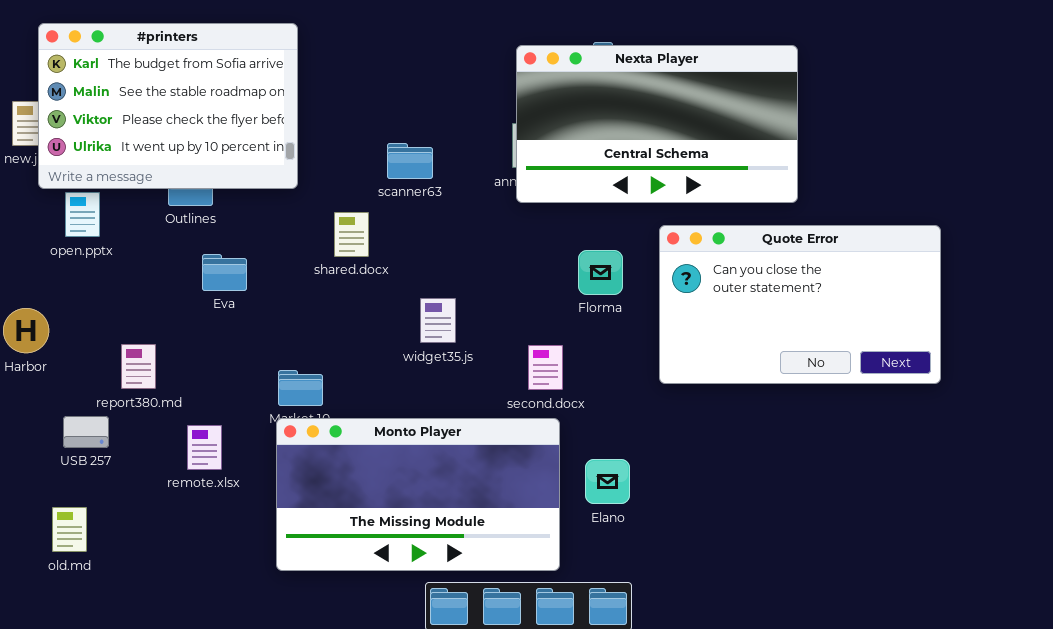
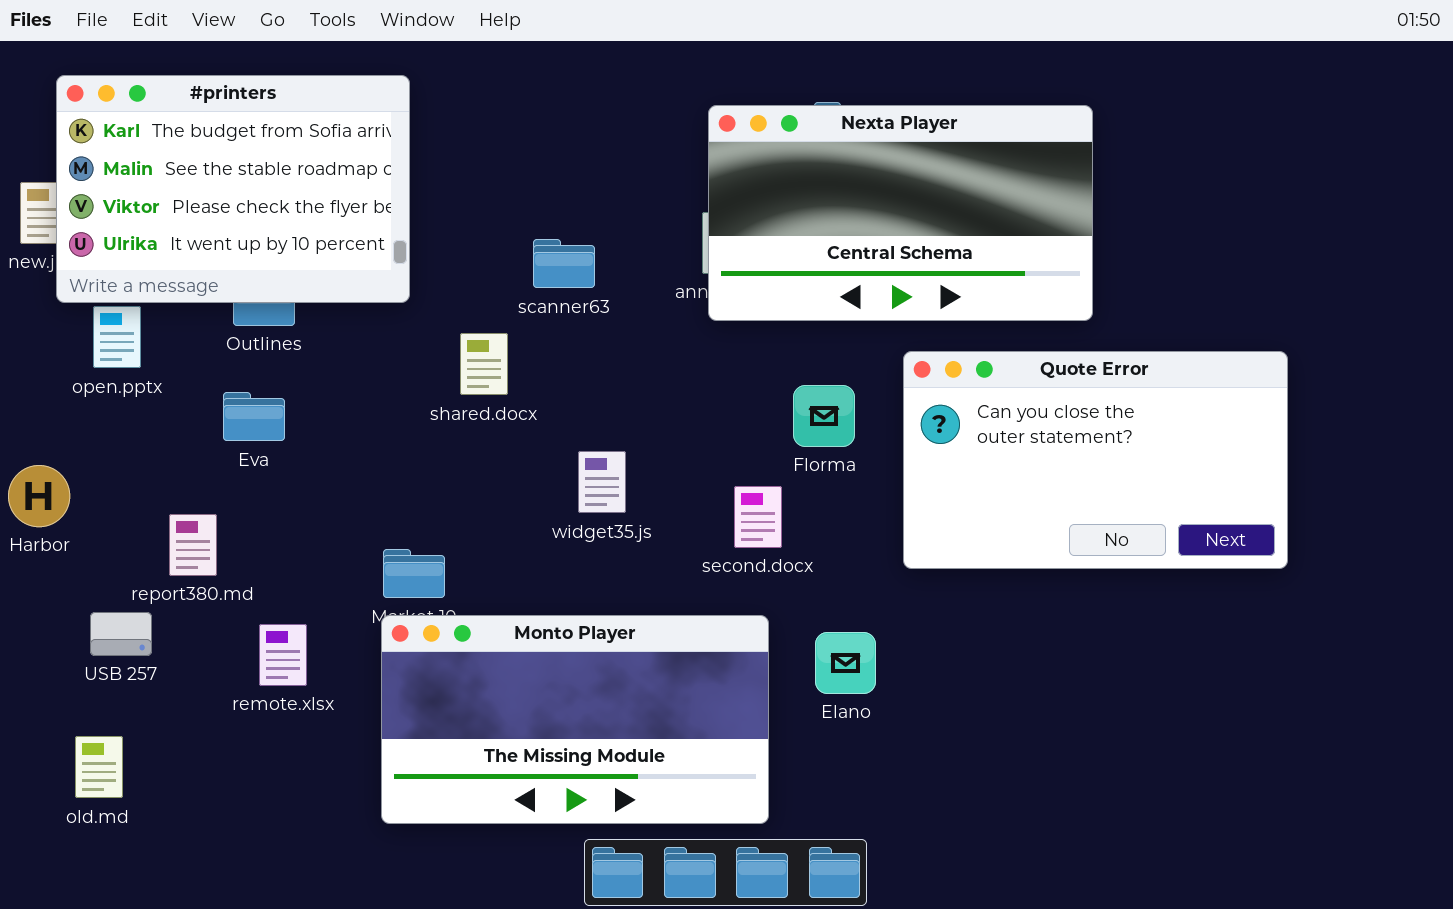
Eva: [202,254,247,291] -> [223,392,285,441], moved
second.docx: [528,345,563,390] -> [734,486,782,548], moved
Elano: [585,459,630,504] -> [815,632,876,694], moved

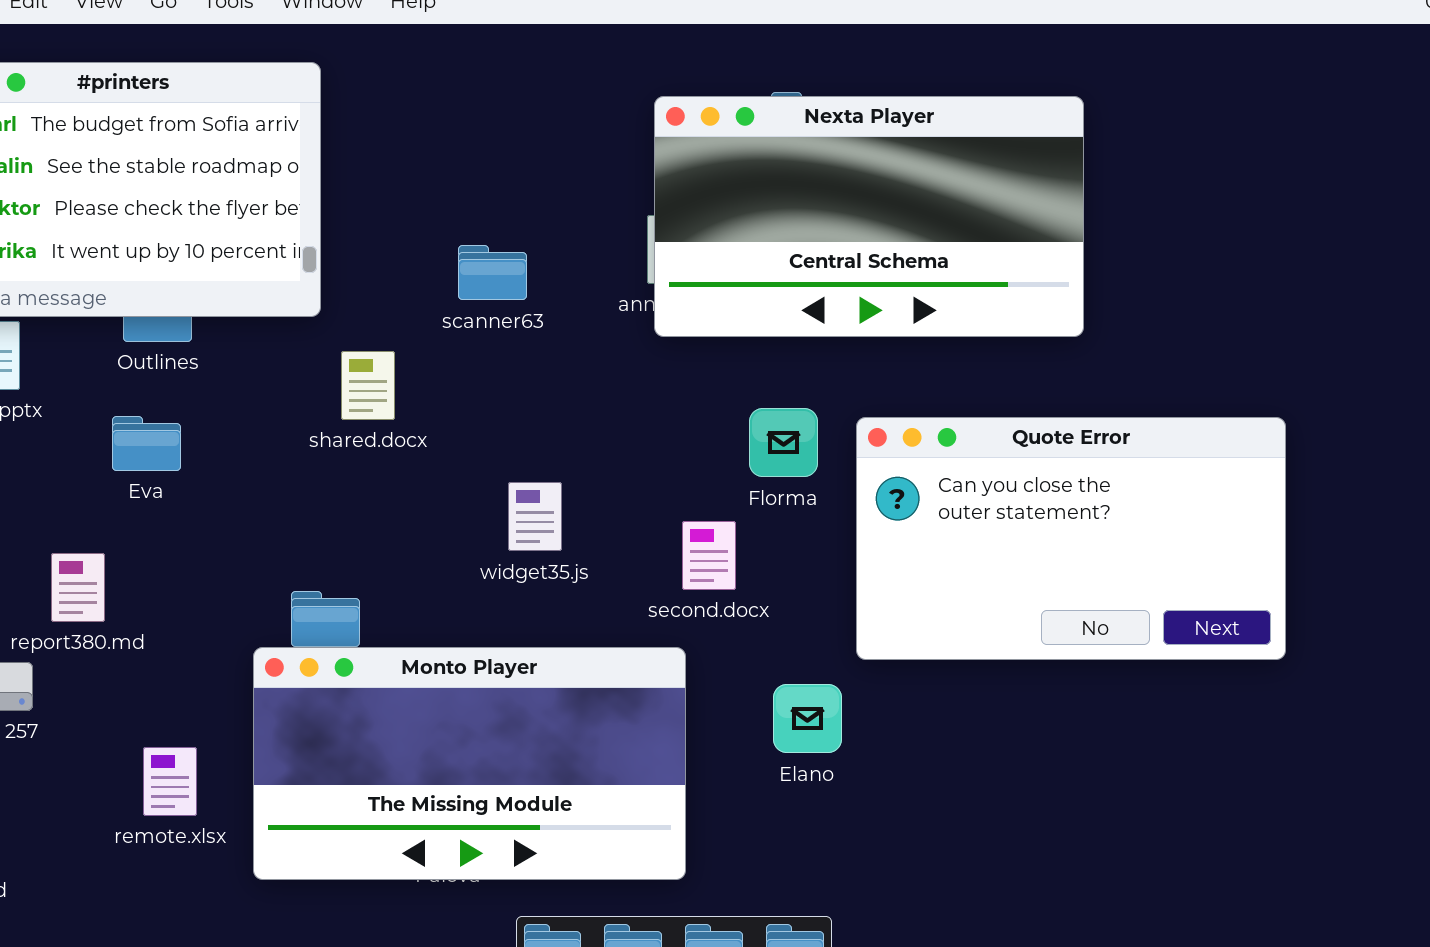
shared.docx: [460,333,508,395] -> [341,351,395,420], moved
Quote Error: [903,351,1288,569] -> [856,417,1286,660], moved
Monto Player: [381,615,769,824] -> [253,647,686,880], moved
remote.xlsx: [259,624,307,686] -> [143,747,197,816], moved

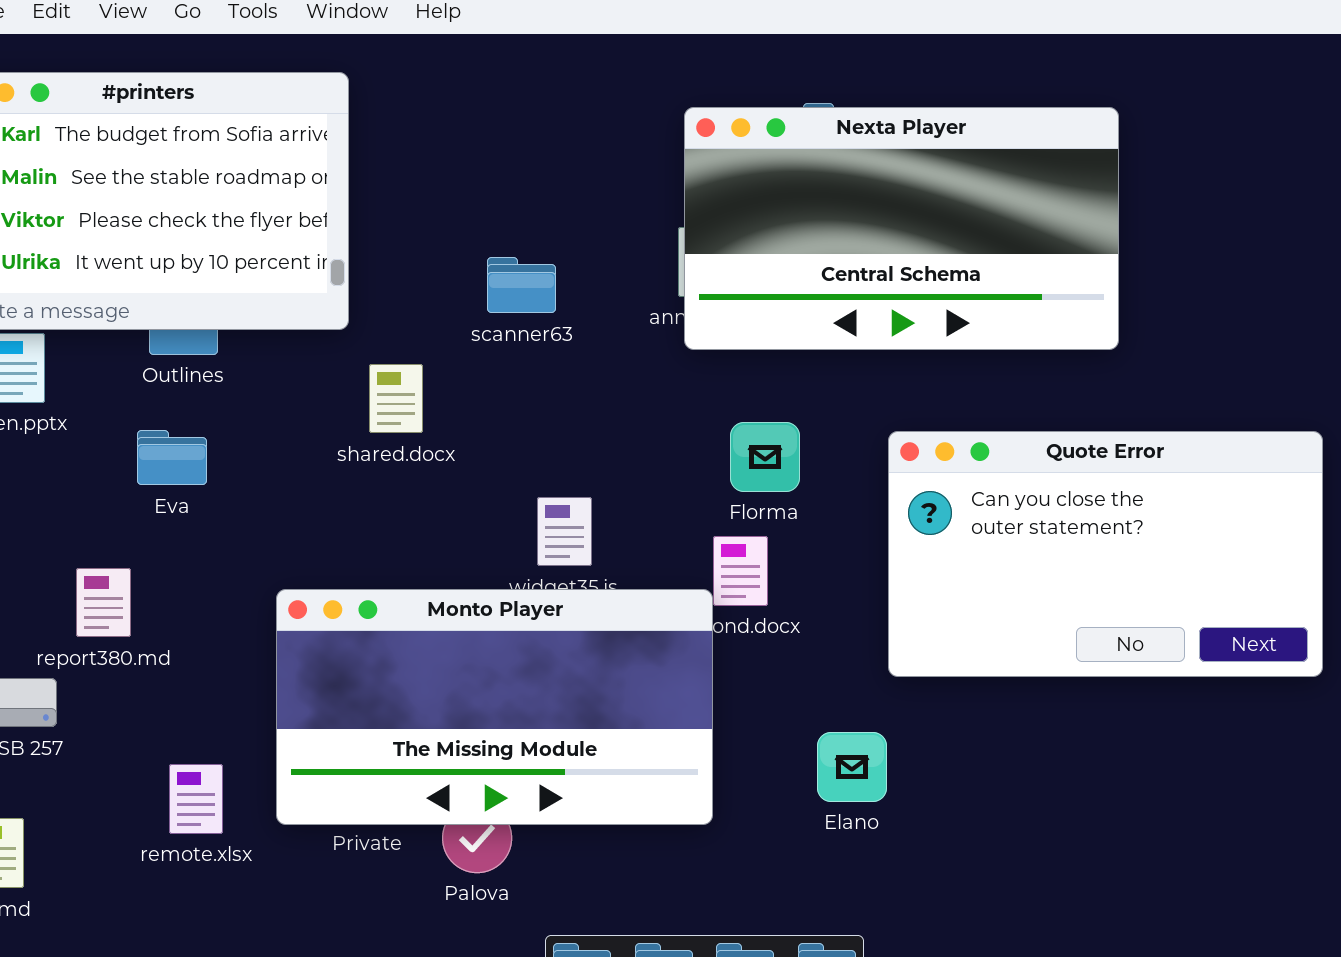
Florma: [749,408,818,477] -> [730,422,800,492], moved
Monto Player: [253,647,686,880] -> [276,589,713,825], moved
Elano: [773,684,842,753] -> [817,732,887,802], moved

